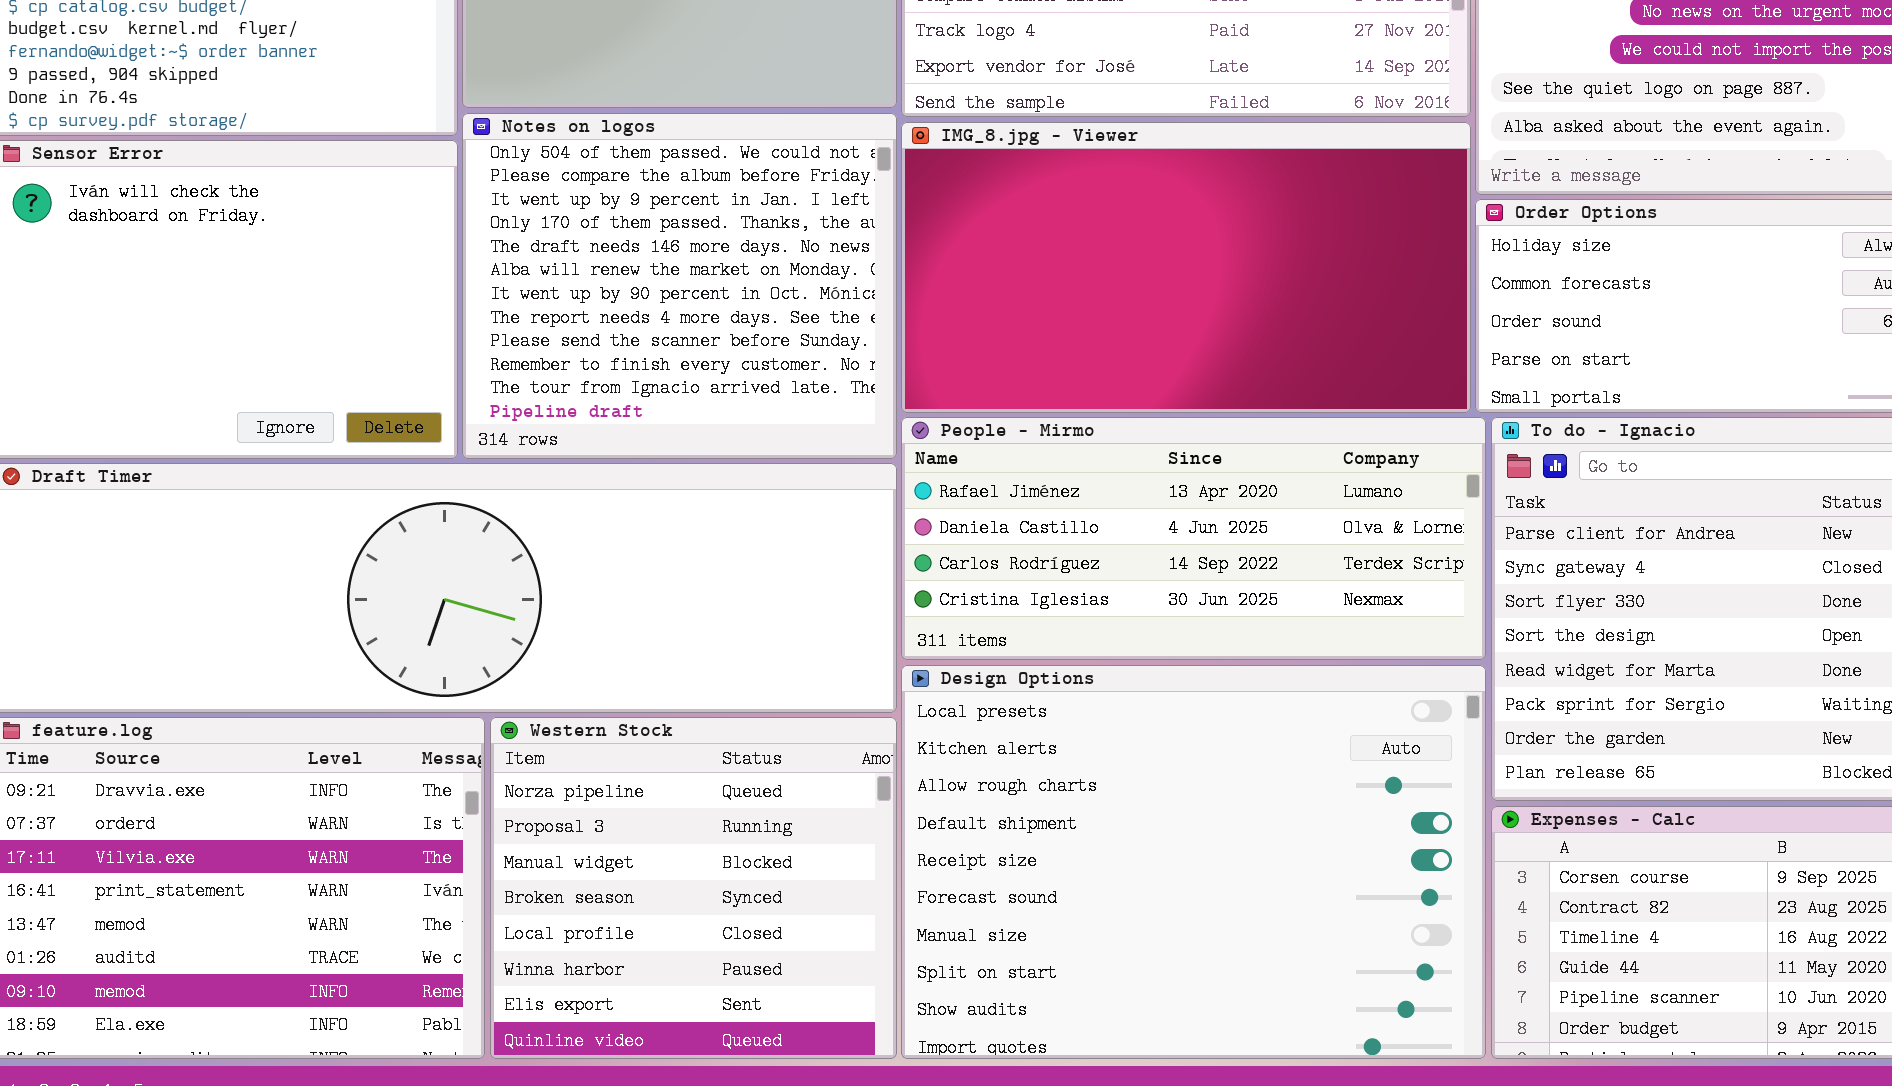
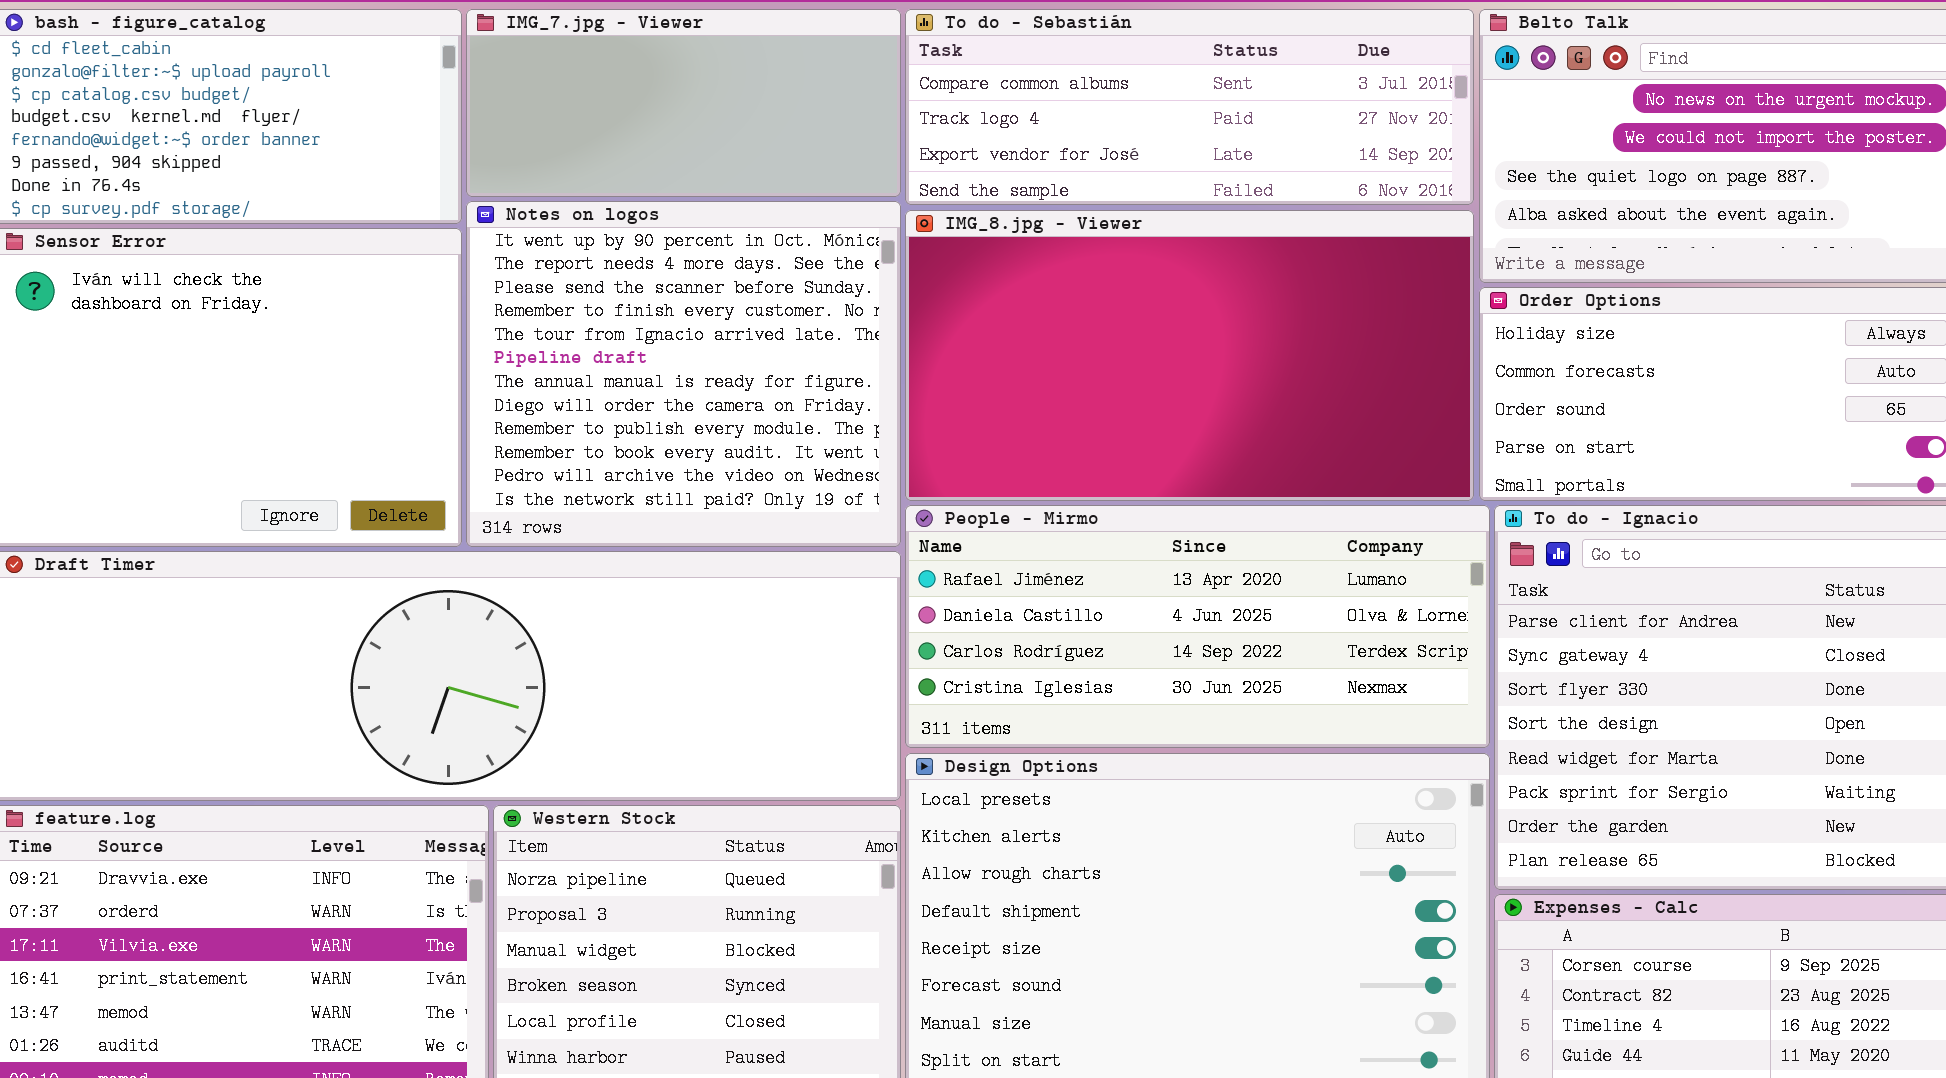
Notes on logos: [462,113,897,459] -> [466,201,901,547], scrolled down 6 rows

